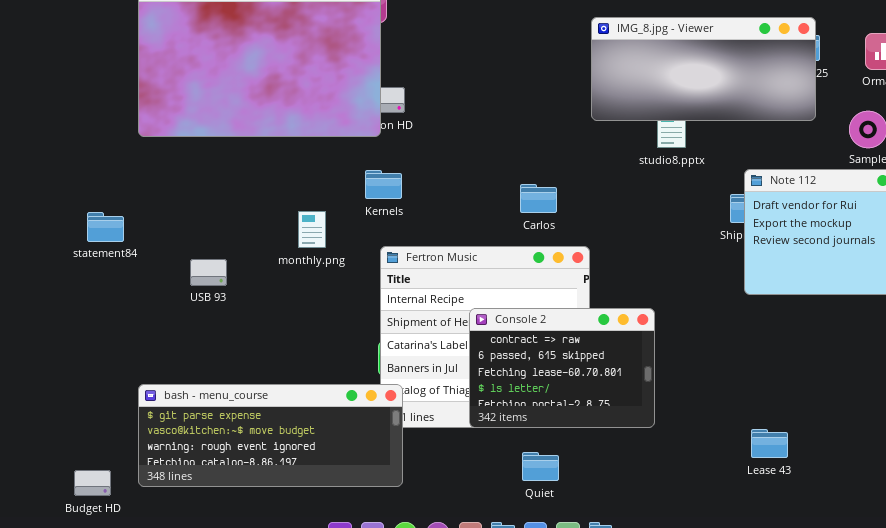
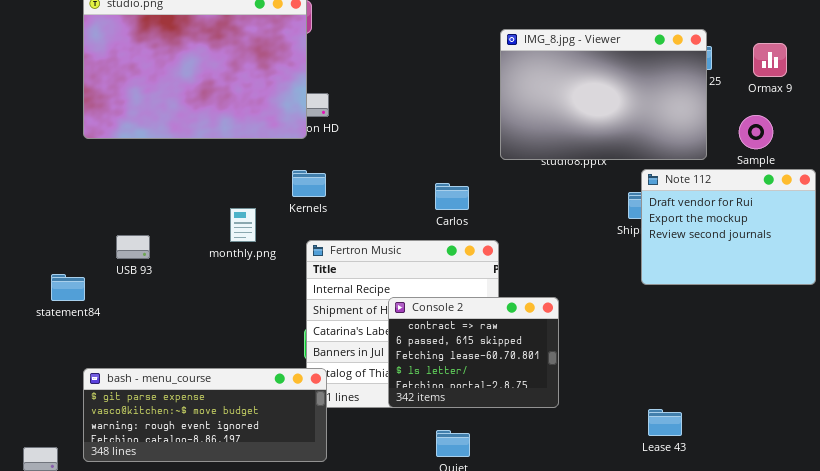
IMG_8.jpg - Viewer: [591,17,816,121] -> [500,29,707,160], resized
statement84: [87,212,124,242] -> [51,274,85,301], moved
USB 93: [190,259,227,286] -> [116,235,150,259], moved

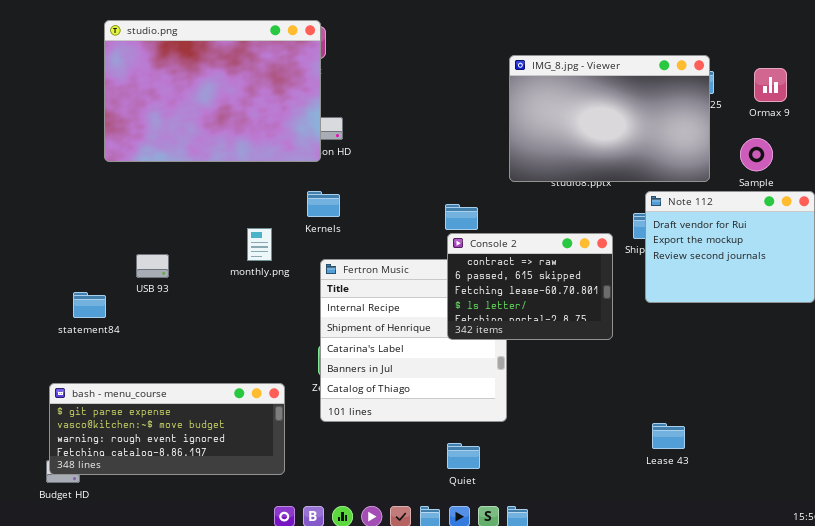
Console 2: [388,297,559,408] -> [447,233,613,340], moved
bash - menu_course: [83,368,327,462] -> [49,383,285,475], moved

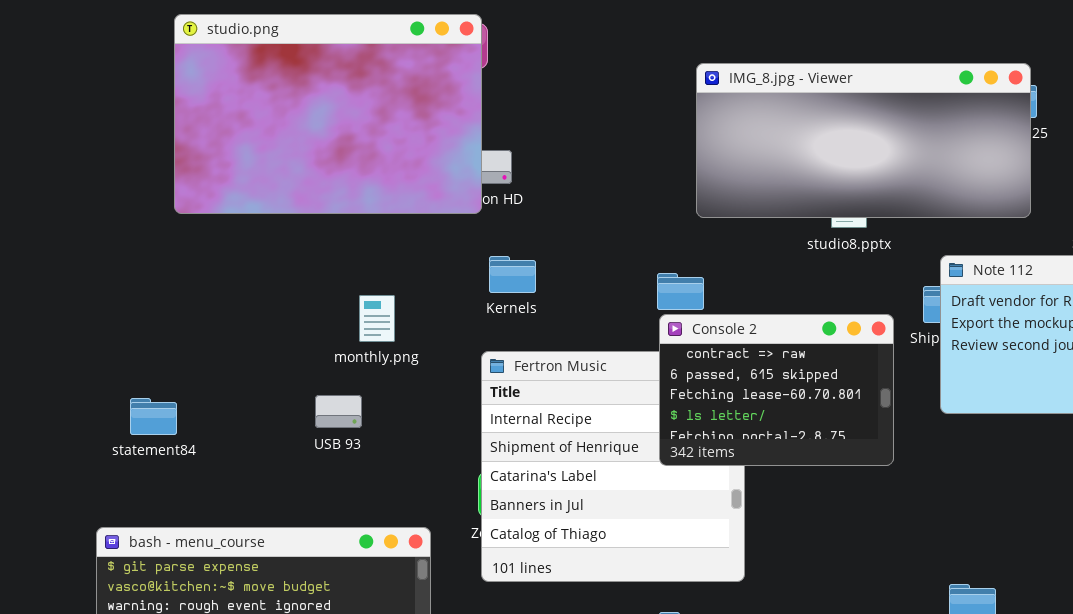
IMG_8.jpg - Viewer: [509,55,710,182] -> [696,63,1031,218], resized
Kernels: [307,191,340,217] -> [489,256,536,293], moved
monthly.png: [247,228,272,261] -> [359,295,395,342], moved
USB 93: [136,254,169,278] -> [315,395,362,428], moved

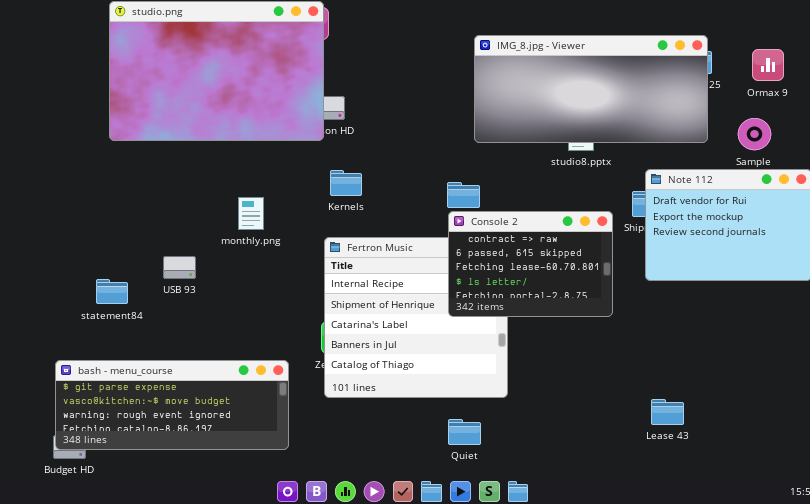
USB 93: [315,395,362,428] -> [163,256,196,279], moved
statement84: [130,398,177,435] -> [96,279,128,304], moved

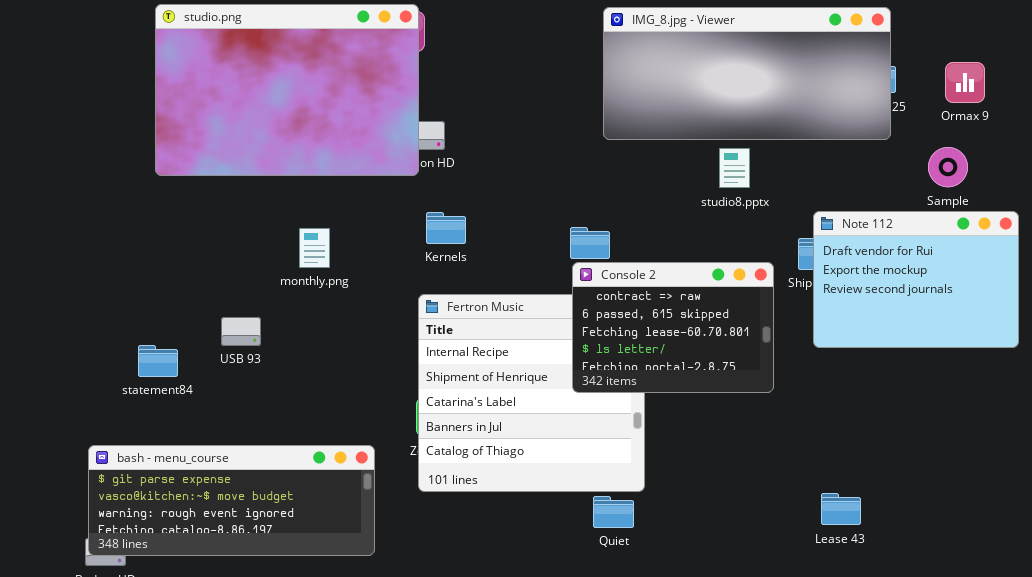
IMG_8.jpg - Viewer: [474,35,708,143] -> [603,7,891,140], moved
monthly.png: [238,197,264,230] -> [299,228,330,268], moved
Quiet: [448,419,481,445] -> [593,496,634,528], moved

